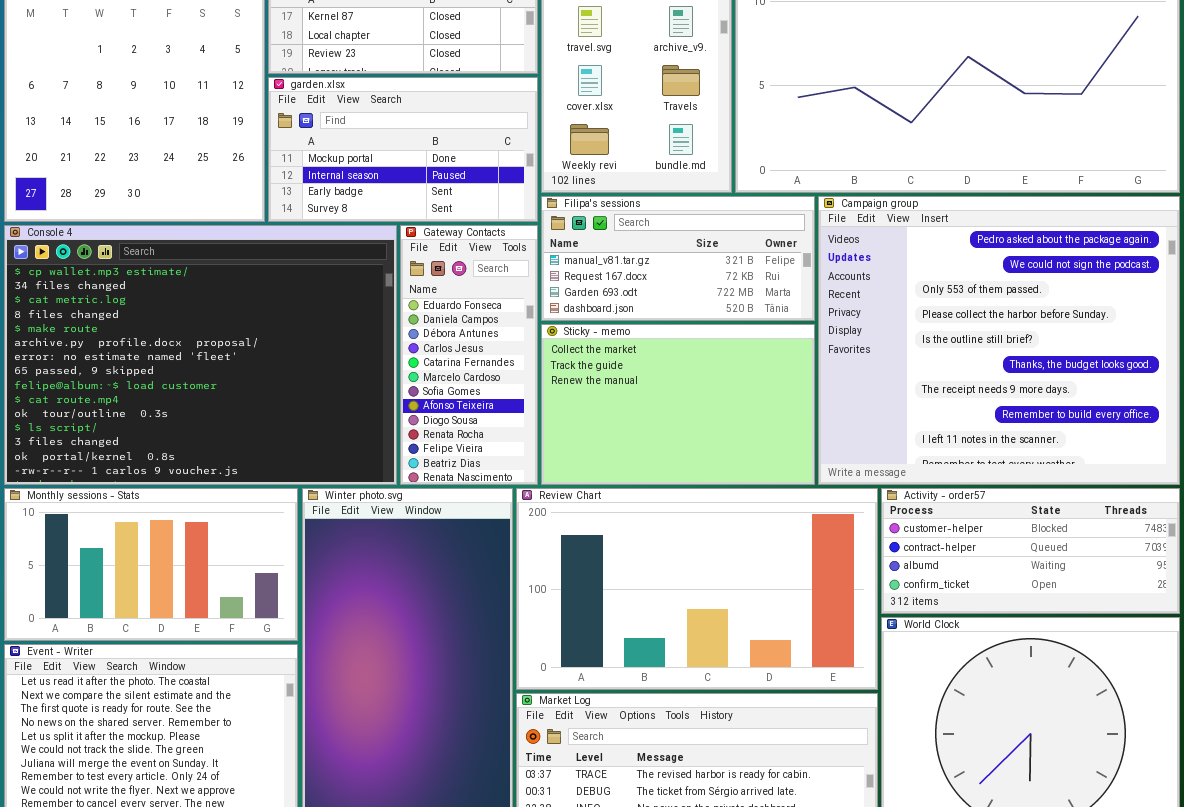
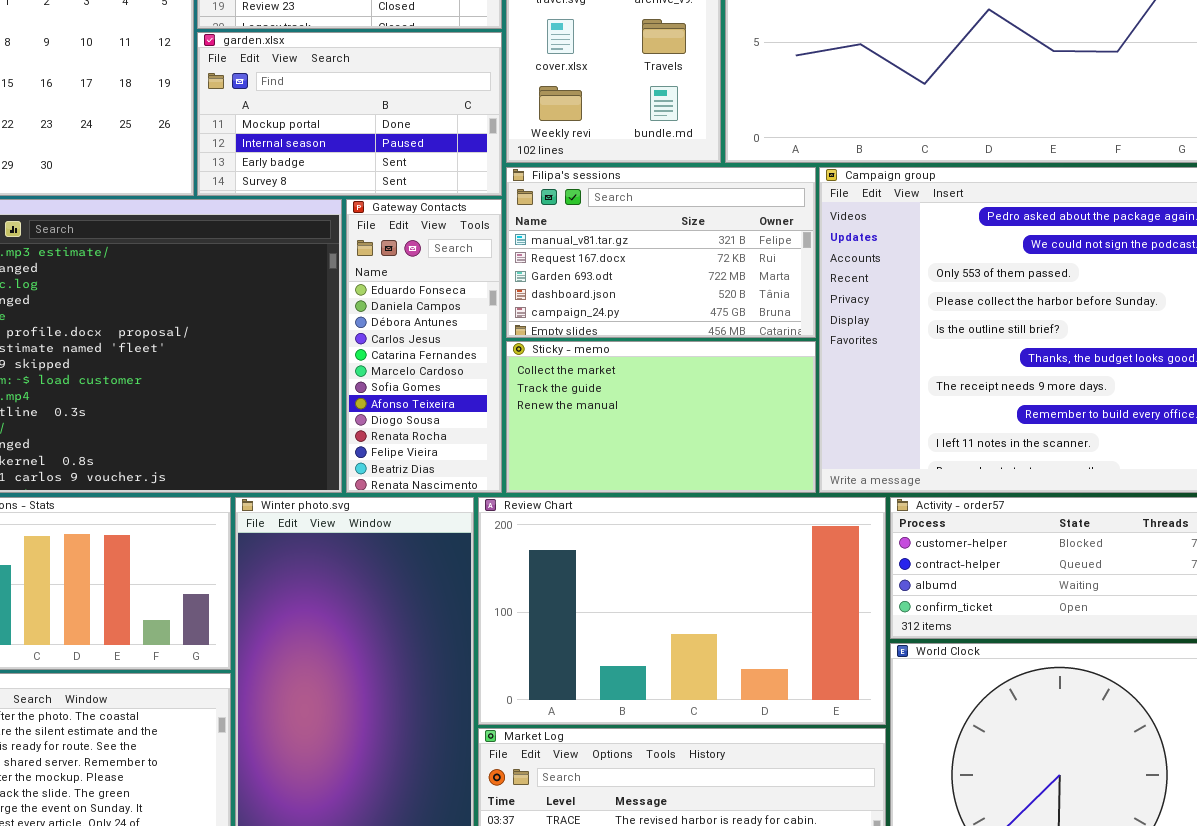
Filipa's sessions: [541,196,815,321] -> [506,167,816,338], resized
Sticky - memo: [541,324,815,485] -> [506,341,816,493], resized

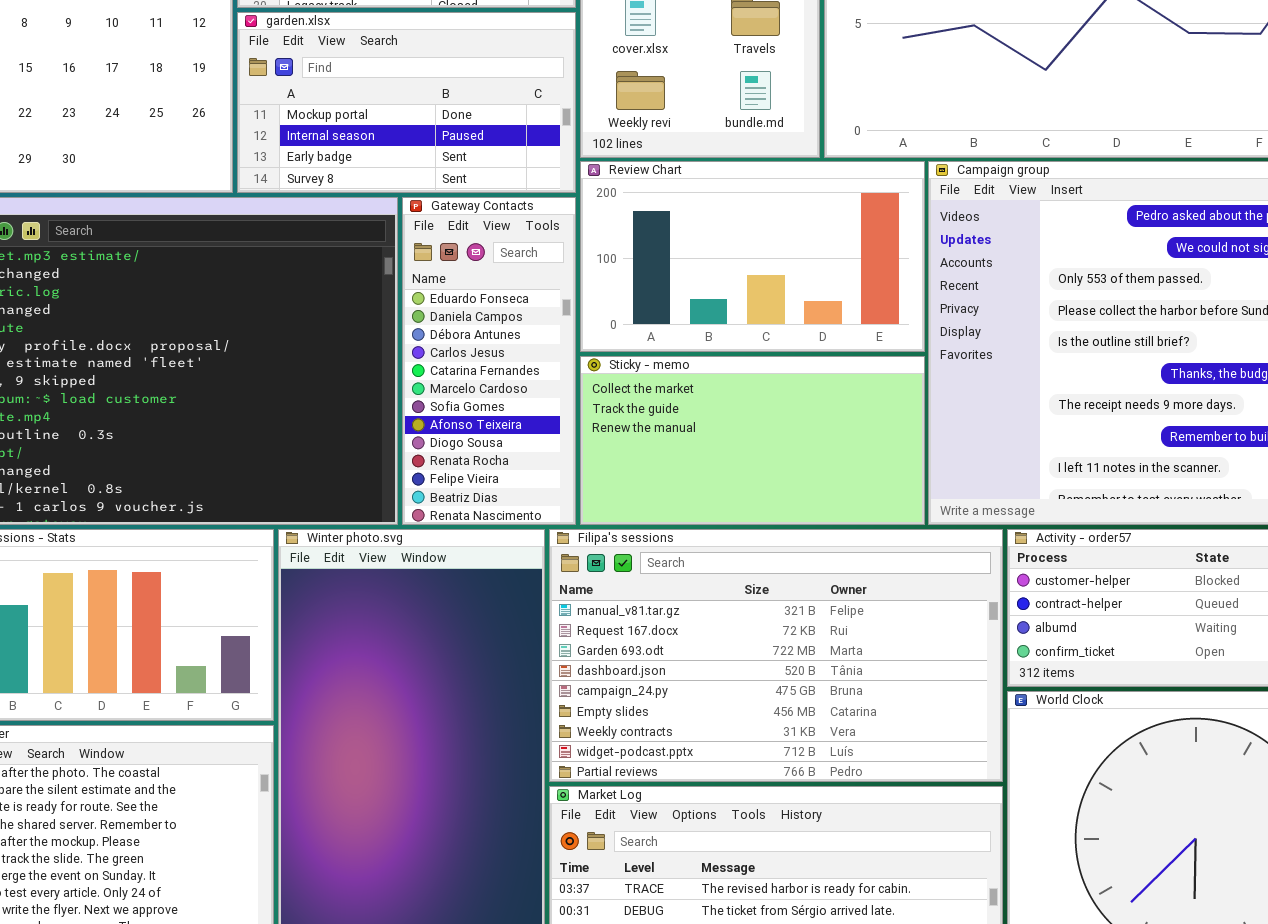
Filipa's sessions: [506,167,816,338] -> [549,529,1003,782], moved, resized
Review Chart: [478,497,886,725] -> [580,161,925,352], moved, resized

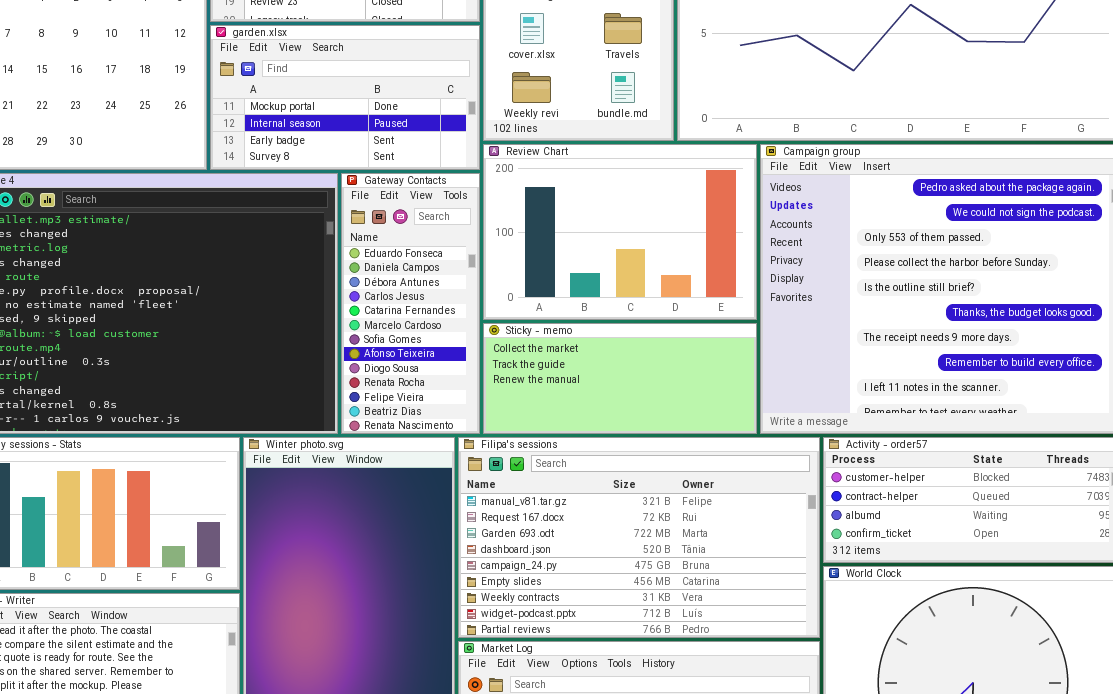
Review Chart: [580,161,925,352] -> [483,144,757,320], resized
Sticky - memo: [580,356,925,525] -> [483,323,757,434], resized

